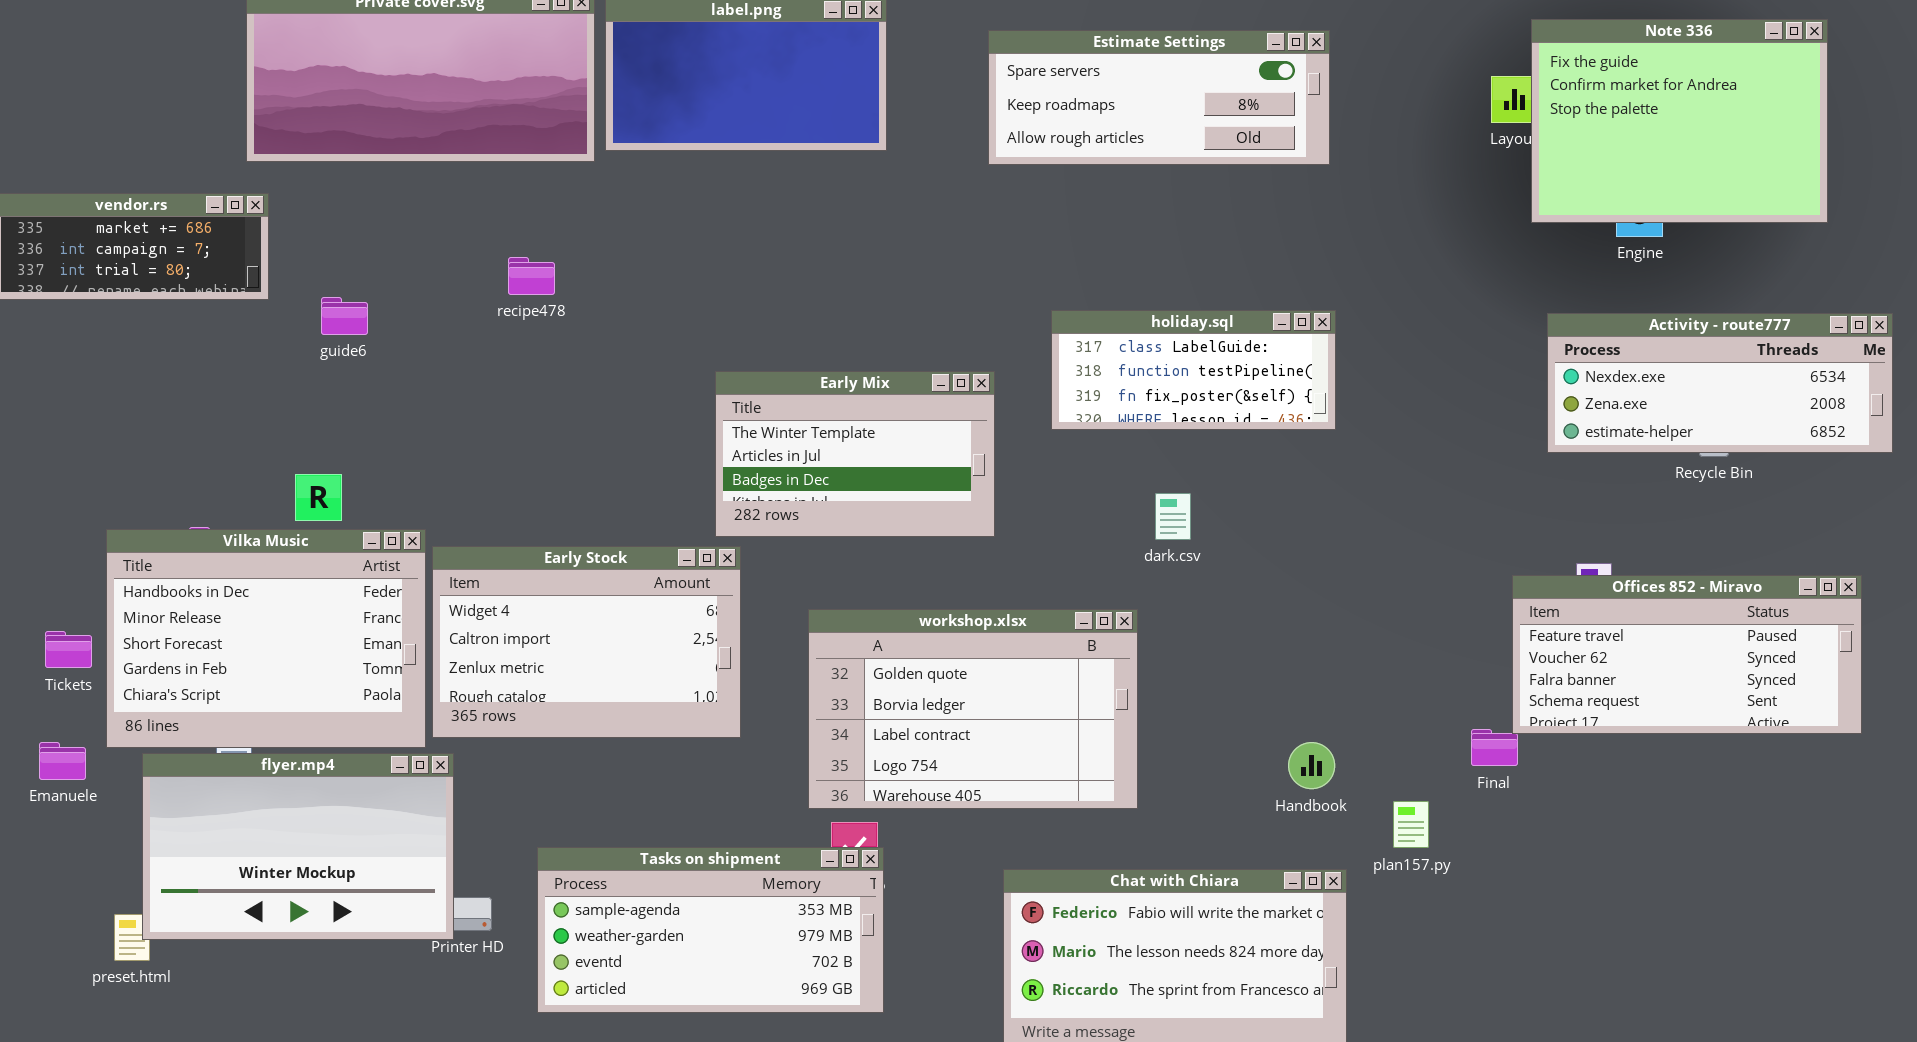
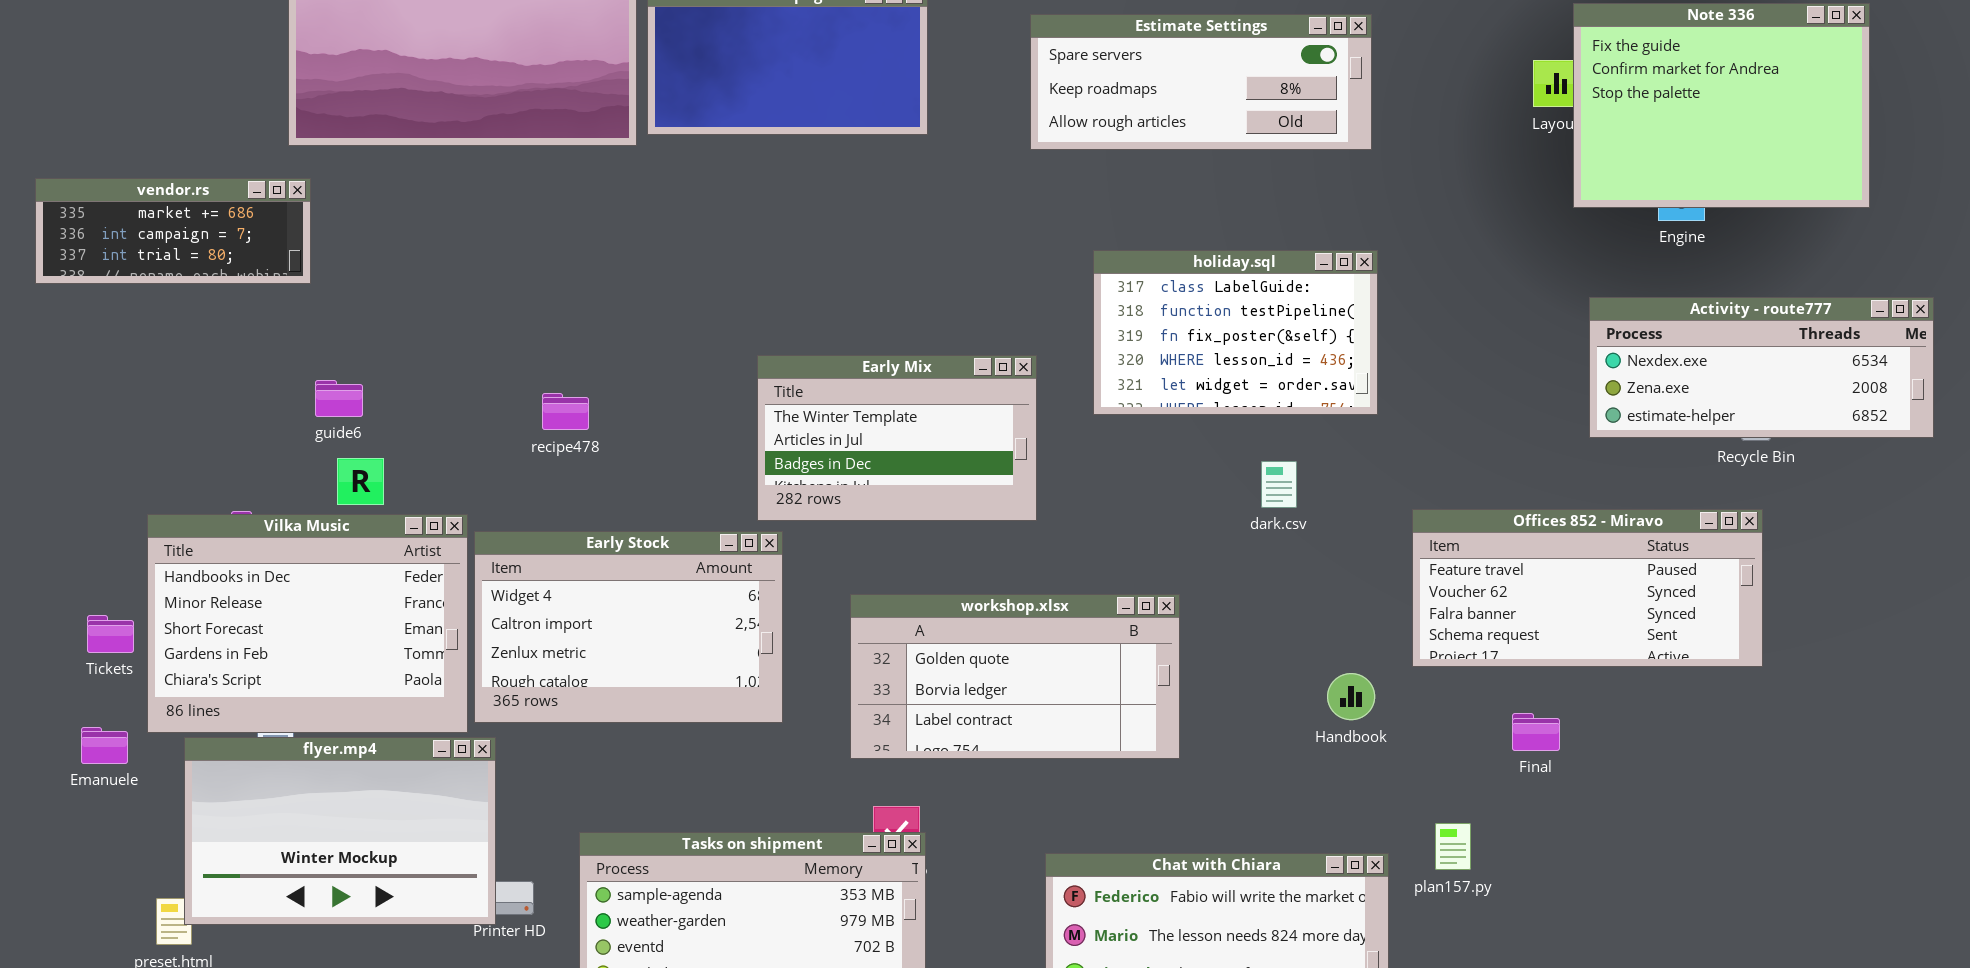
recipe478: [508,257,555,295] -> [542,393,589,430], moved
guide6: [321,297,368,335] -> [315,380,363,417], moved
holiday.sql: [1051,310,1336,430] -> [1093,250,1378,415], resized
dark.csv: [1155,493,1191,540] -> [1261,461,1297,508], moved
Offices 852 - Miravo: [1512,575,1862,734] -> [1412,509,1763,667], moved
workshop.xlsx: [808,609,1138,809] -> [850,594,1180,759], resized
Handbook: [1288,742,1335,789] -> [1327,673,1375,720], moved
plan157.py: [1393,801,1429,848] -> [1435,823,1471,870], moved

